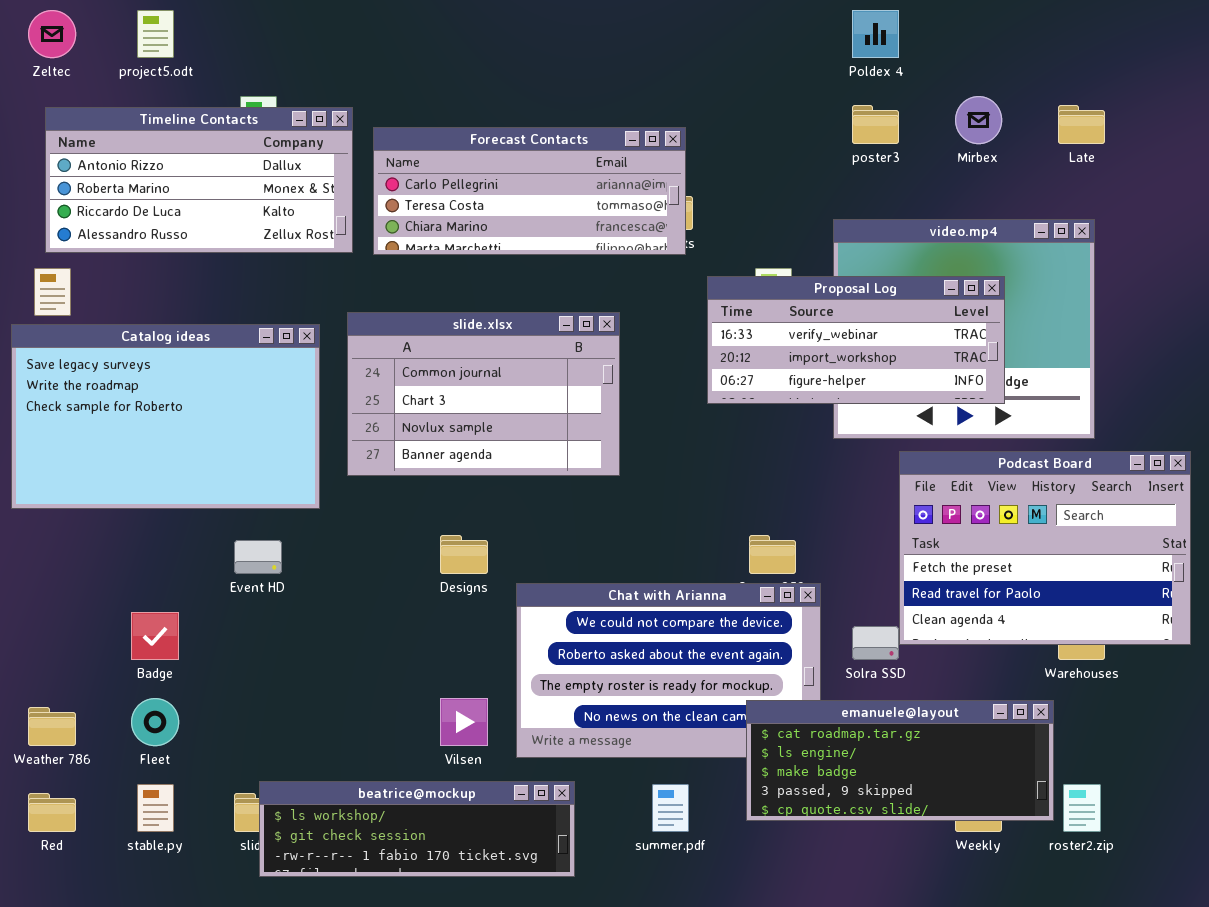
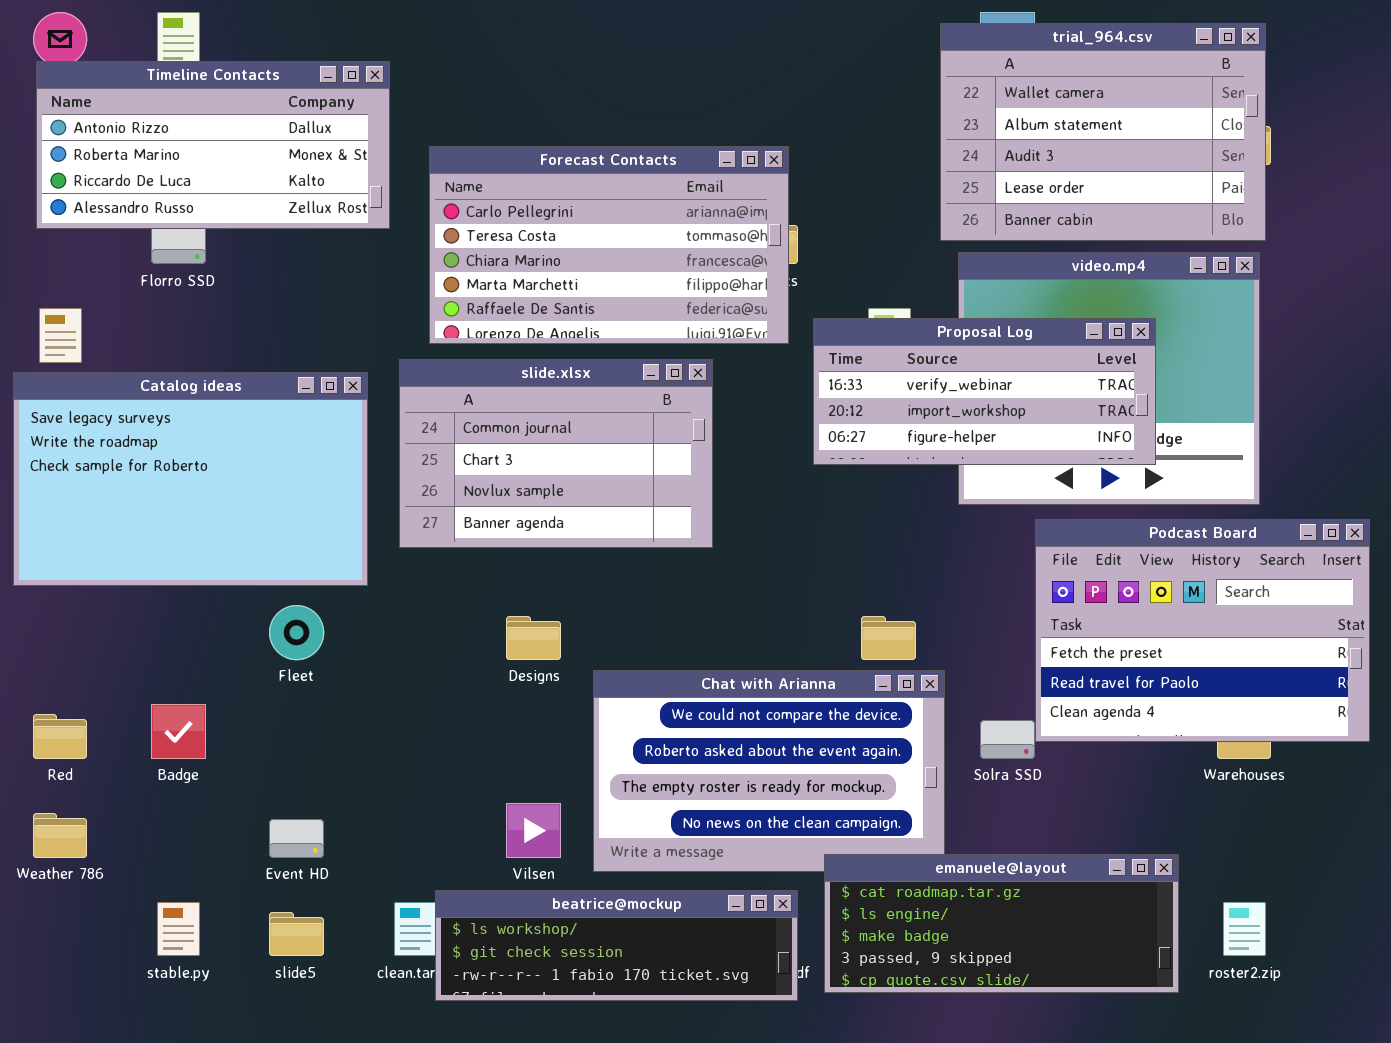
trial_964.csv: none -> [940,23,1266,241], opened
Timeline Contacts: [45,107,353,253] -> [36,61,390,229], moved
Forecast Contacts: [373,127,686,255] -> [429,146,789,344], resized
Event HD: [234,540,282,574] -> [269,819,324,858], moved
Fleet: [131,698,179,746] -> [269,605,324,660], moved
emanuele@layout: [746,700,1054,821] -> [824,854,1179,993], moved
beatrice@mockup: [259,781,575,877] -> [435,890,798,1001], moved
Red: [28,793,76,832] -> [33,714,87,759], moved

